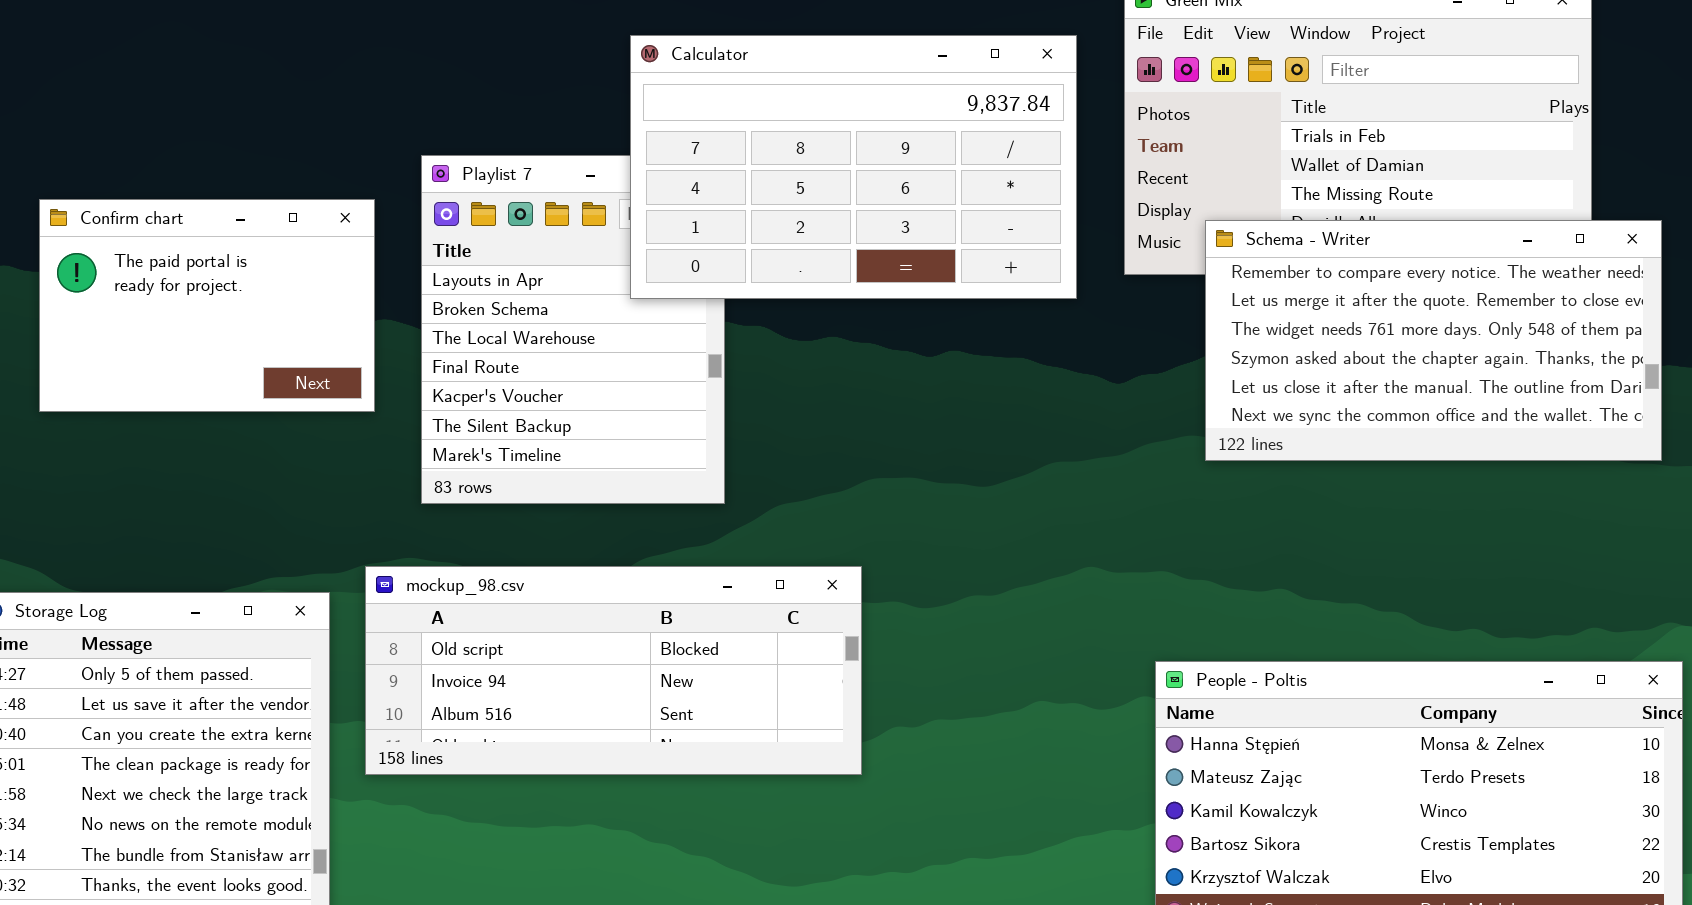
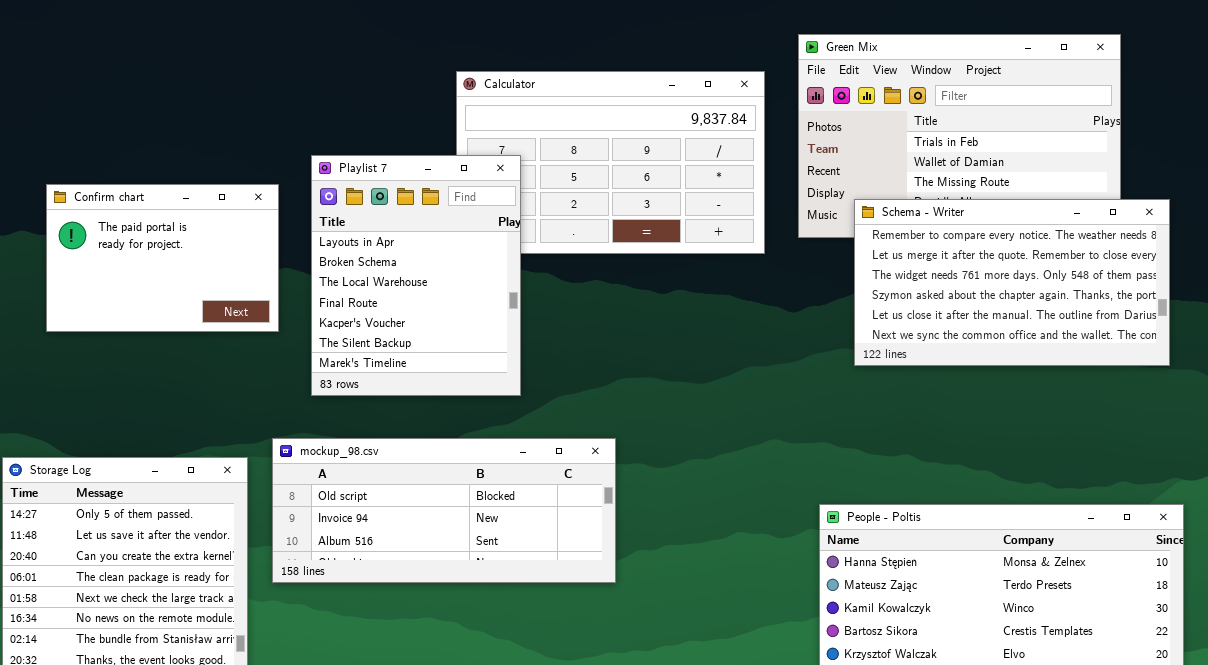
Playlist 7: [421,155,725,504] -> [311,155,521,396], raised

